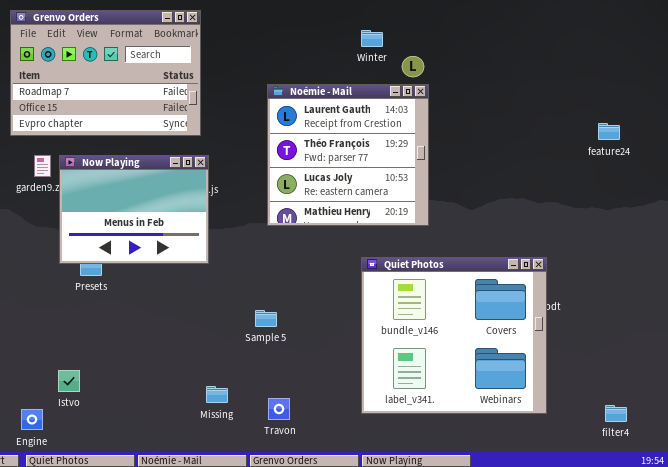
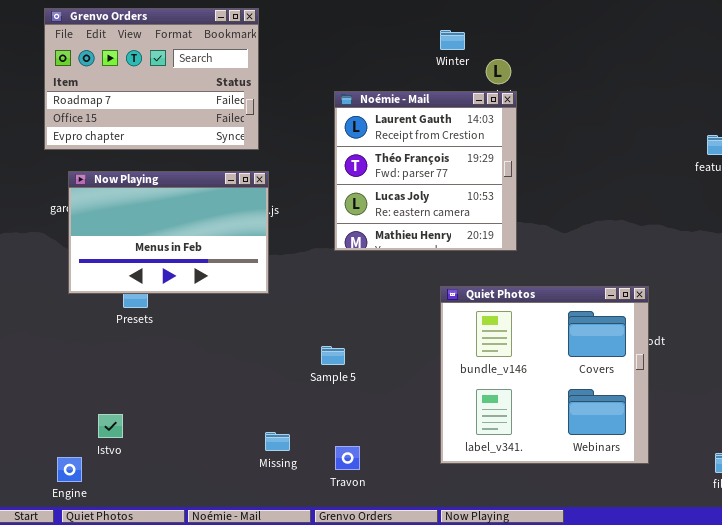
Now Playing: [59,155,209,264] -> [68,171,269,294], resized

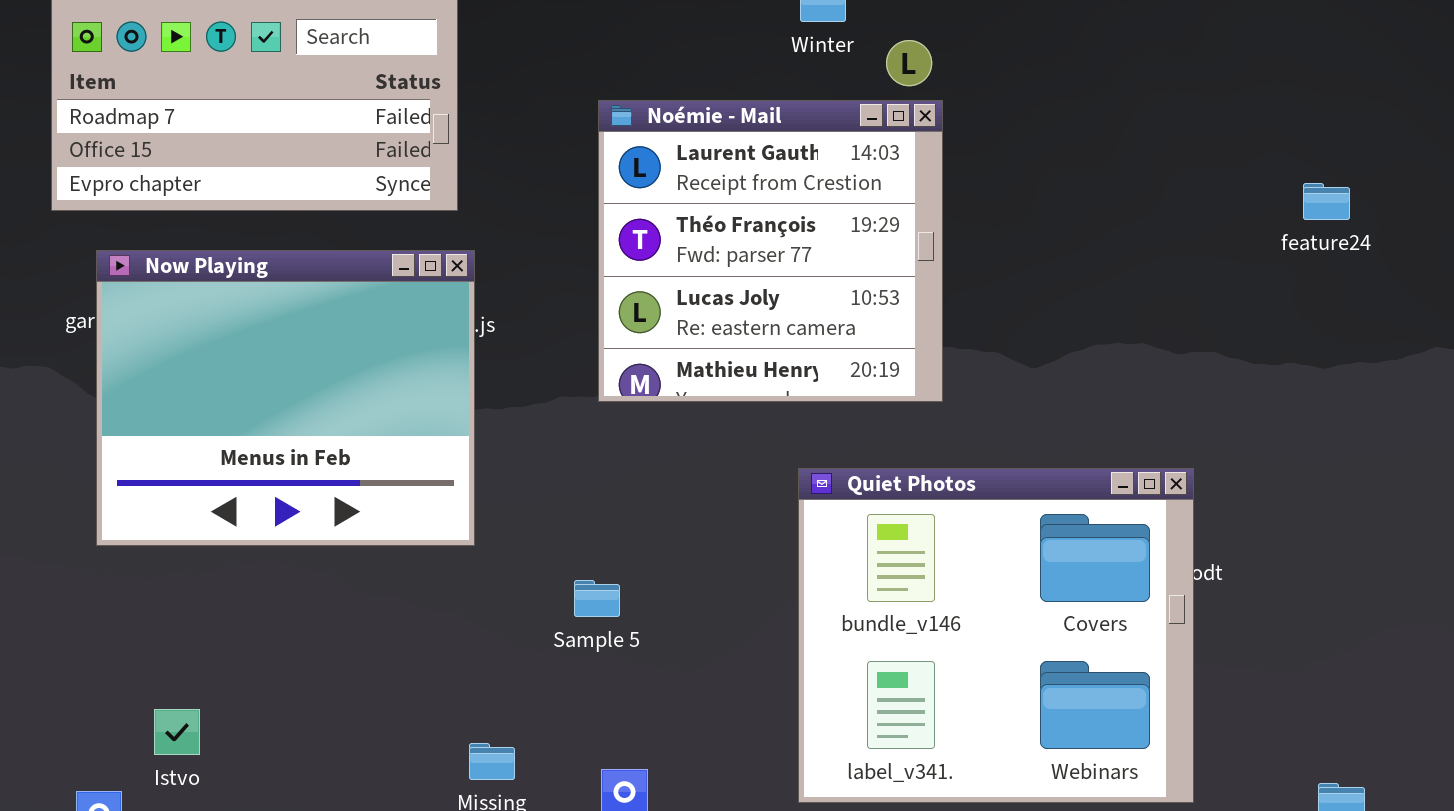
Now Playing: [68,171,269,294] -> [96,250,475,546], resized

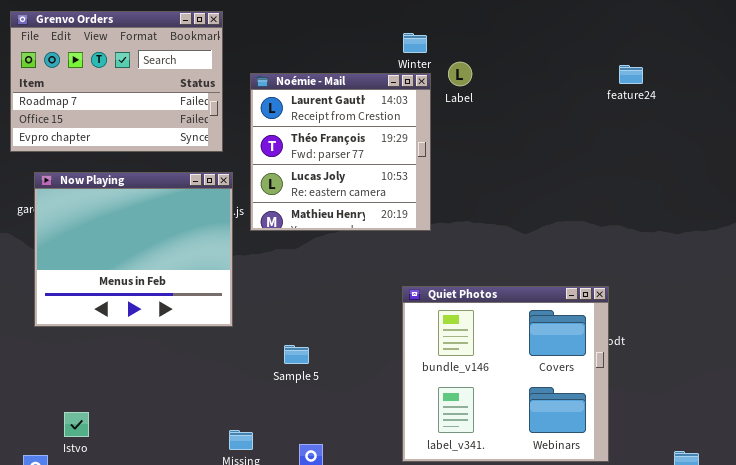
Noémie - Mail: [598,100,943,402] -> [250,73,431,231], moved
feature24: [1303,183,1350,220] -> [619,65,643,84], moved

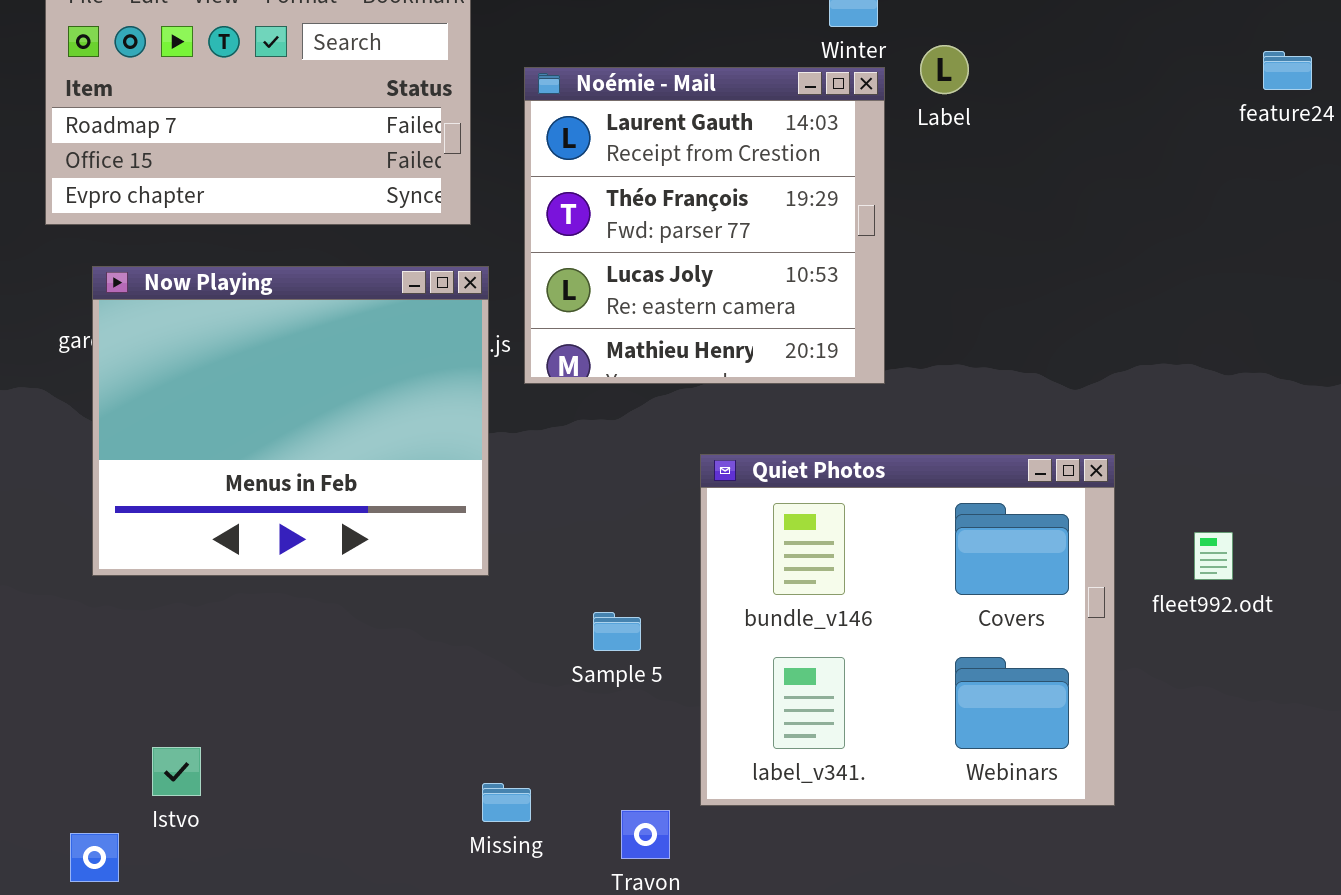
Quiet Photos: [402,286,609,462] -> [700,454,1115,806], moved

